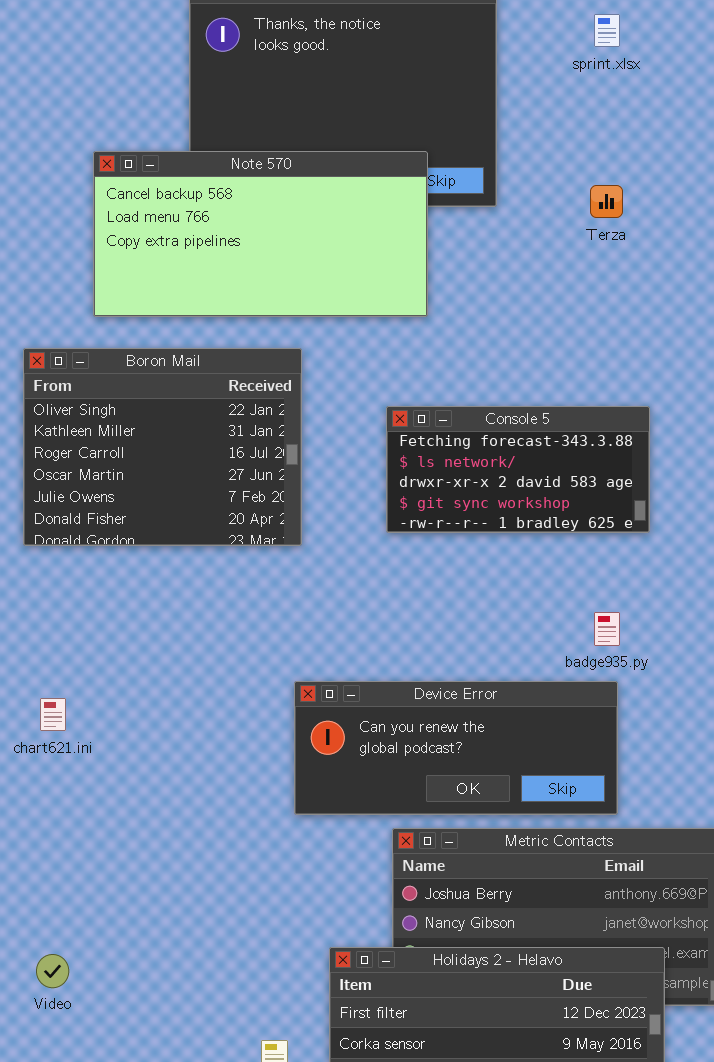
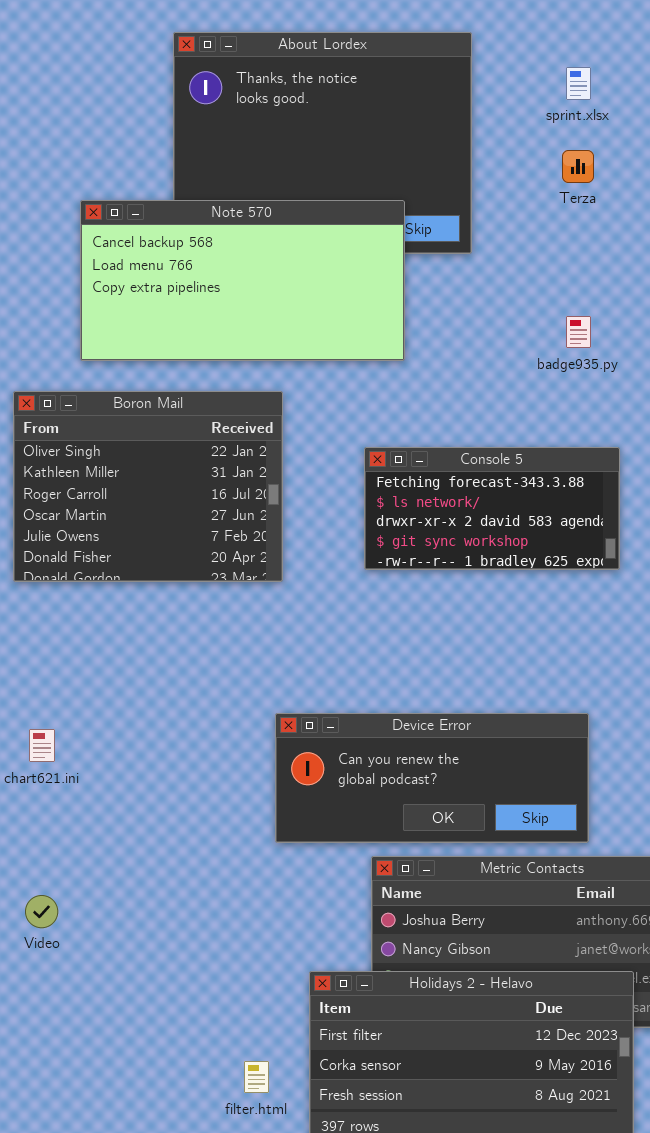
Terza: [590,185,623,218] -> [562,150,594,183], moved
badge935.py: [594,612,620,646] -> [566,316,591,348], moved
Video: [36,954,69,988] -> [25,895,58,928], moved

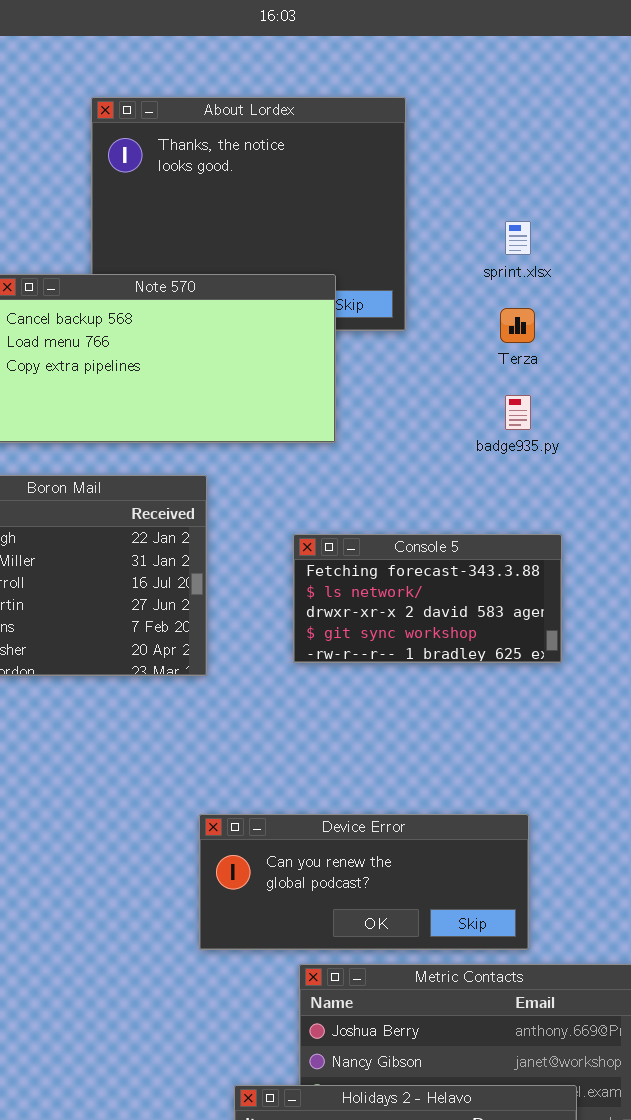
sprint.xlsx: [566,67,591,100] -> [505,221,531,255], moved
Terza: [562,150,594,183] -> [500,308,535,343], moved

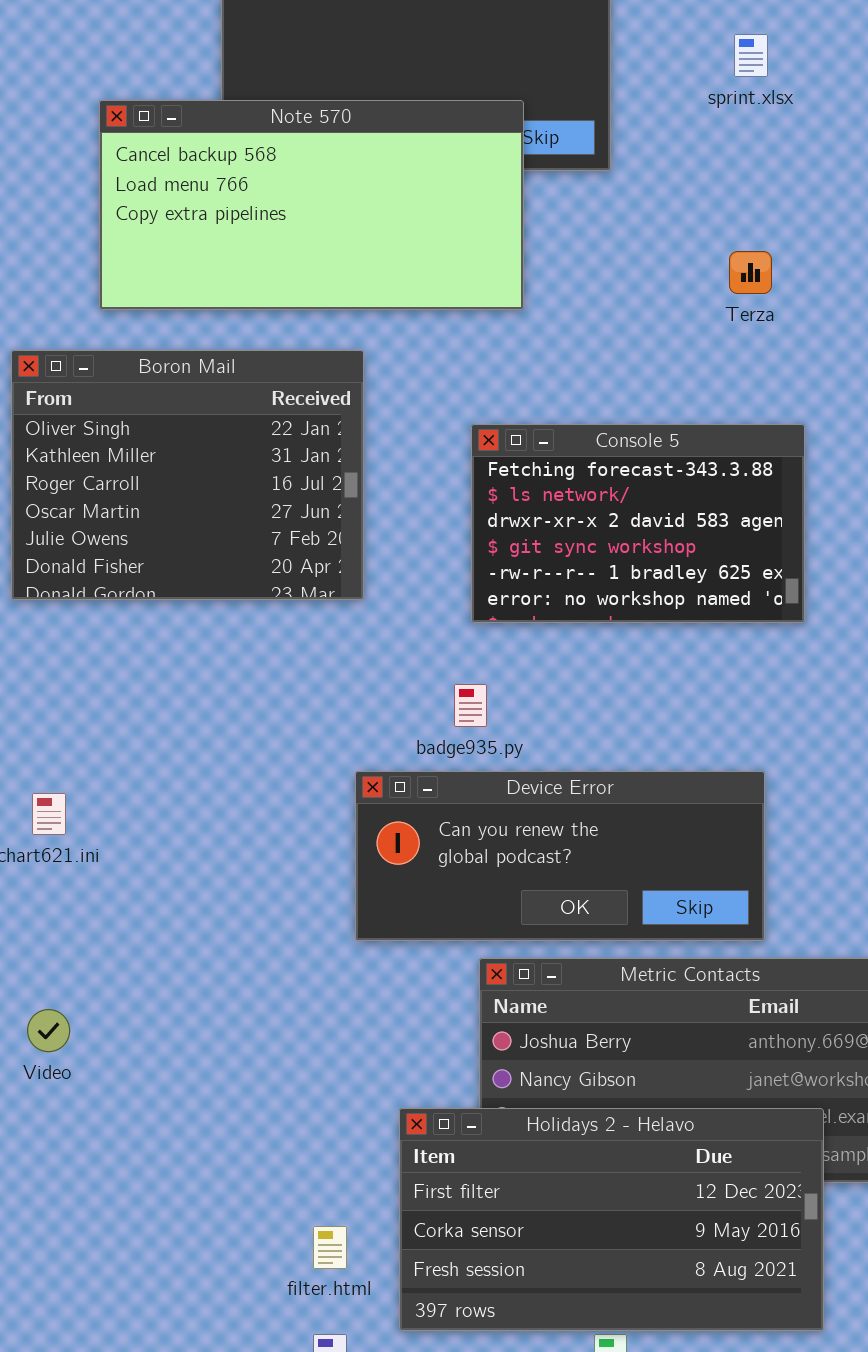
Terza: [500,308,535,343] -> [729,251,772,294], moved
badge935.py: [505,395,531,430] -> [454,684,487,727], moved
Console 5: [293,534,562,663] -> [471,424,805,623], resized

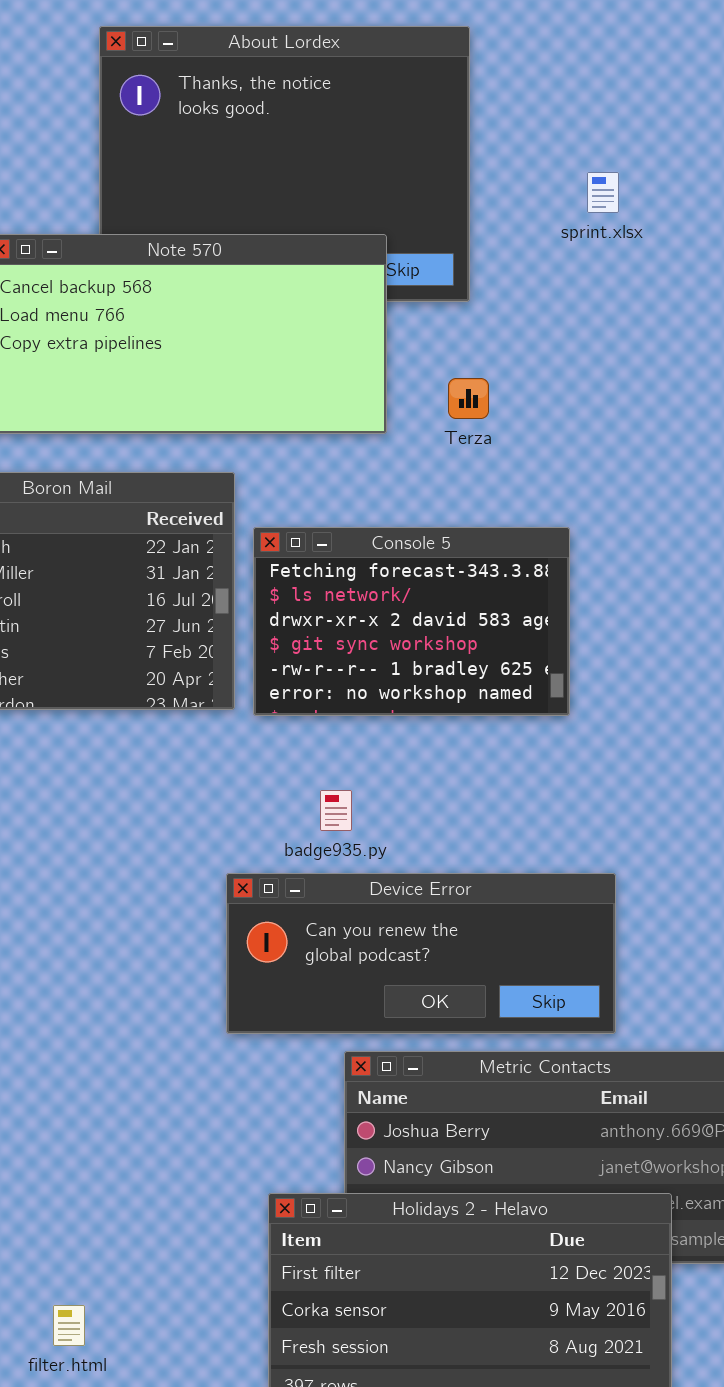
Terza: [729,251,772,294] -> [448,378,489,419], moved
Console 5: [471,424,805,623] -> [253,527,570,716], moved
filter.html: [313,1226,347,1269] -> [53,1305,85,1346], moved

